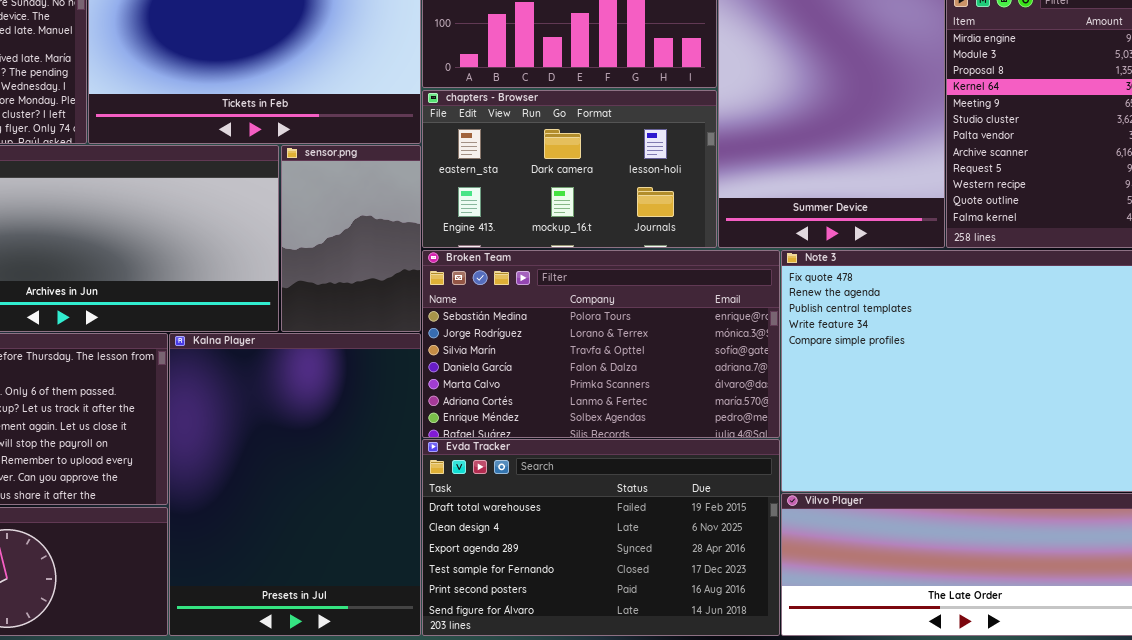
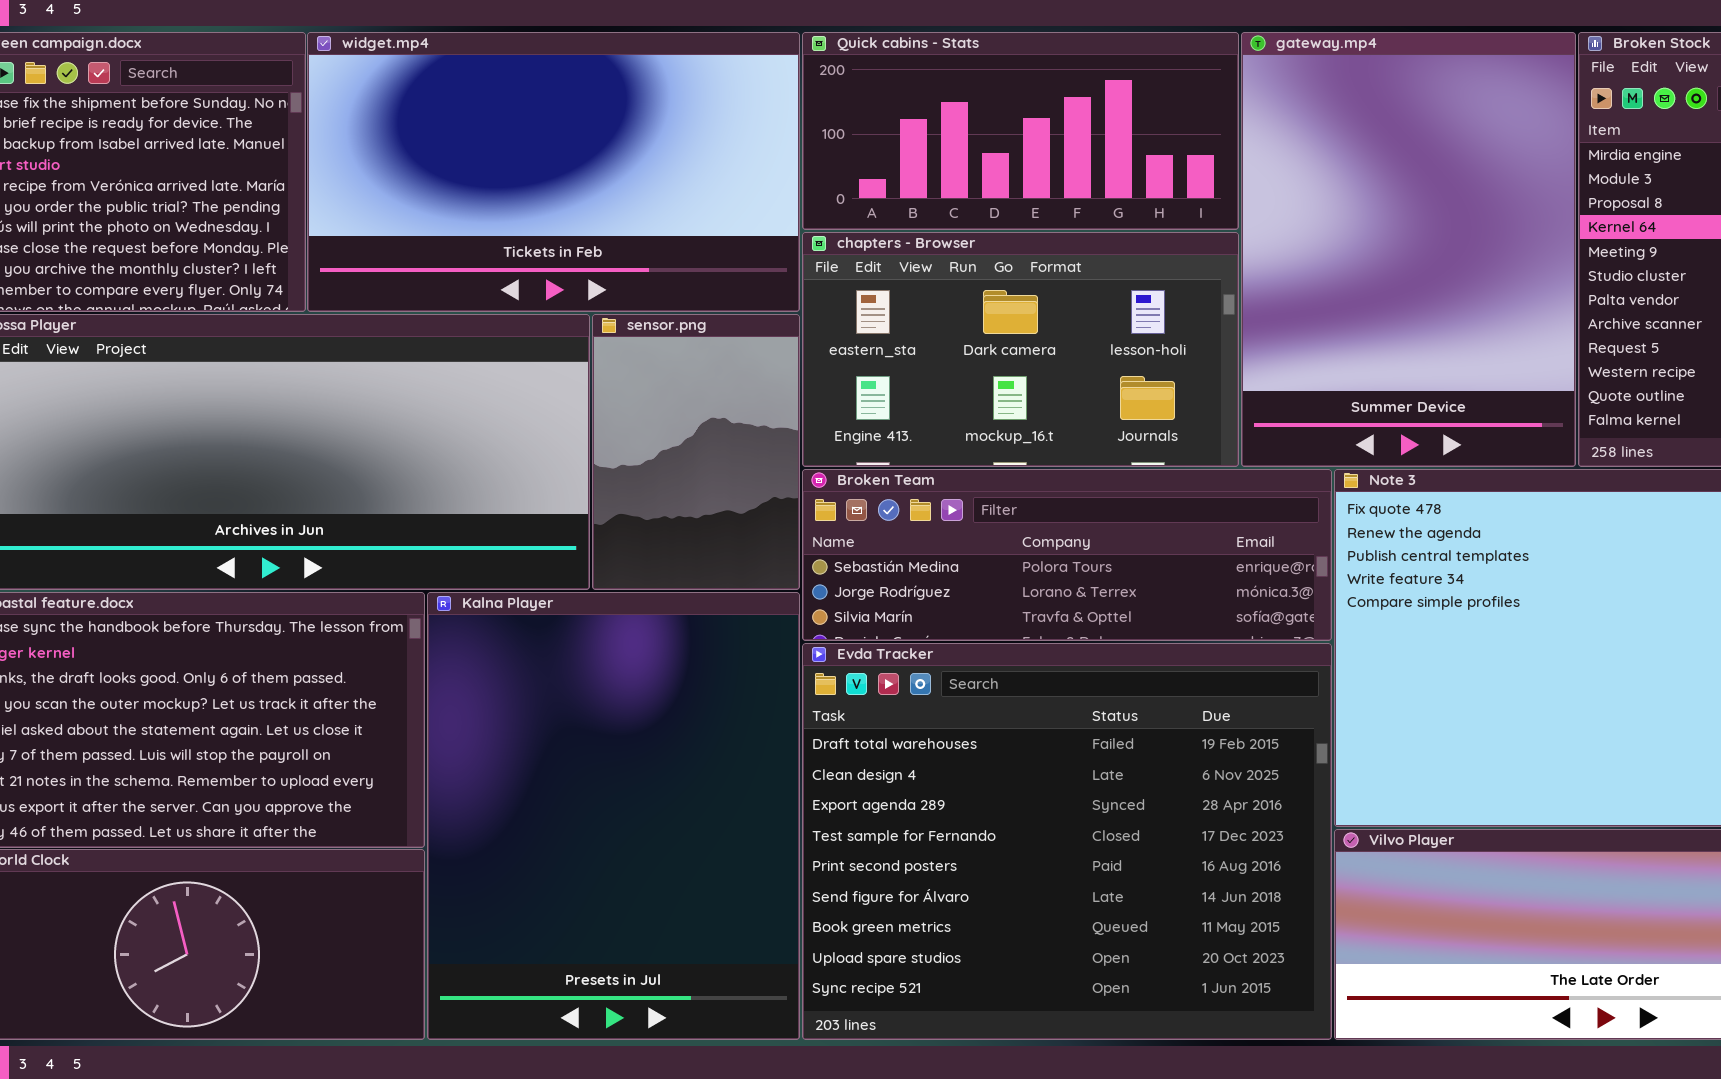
Broken Team: [422,250,780,438] -> [802,469,1332,641], resized
Evda Tracker: [422,439,780,636] -> [802,643,1332,1040], resized

